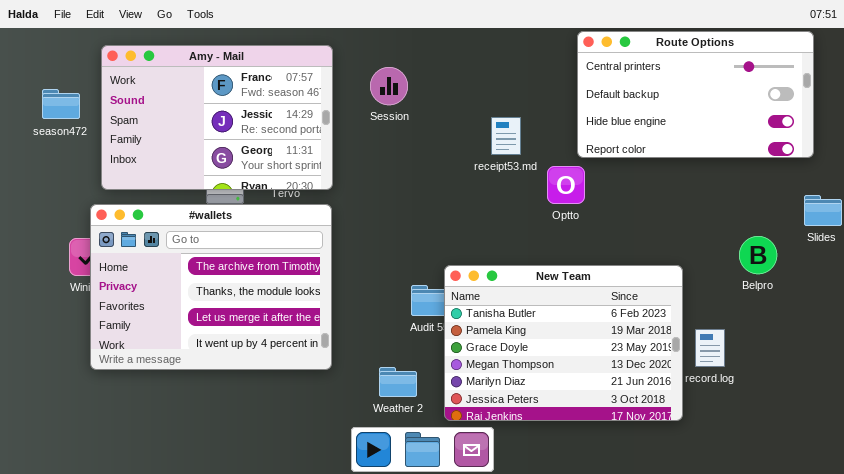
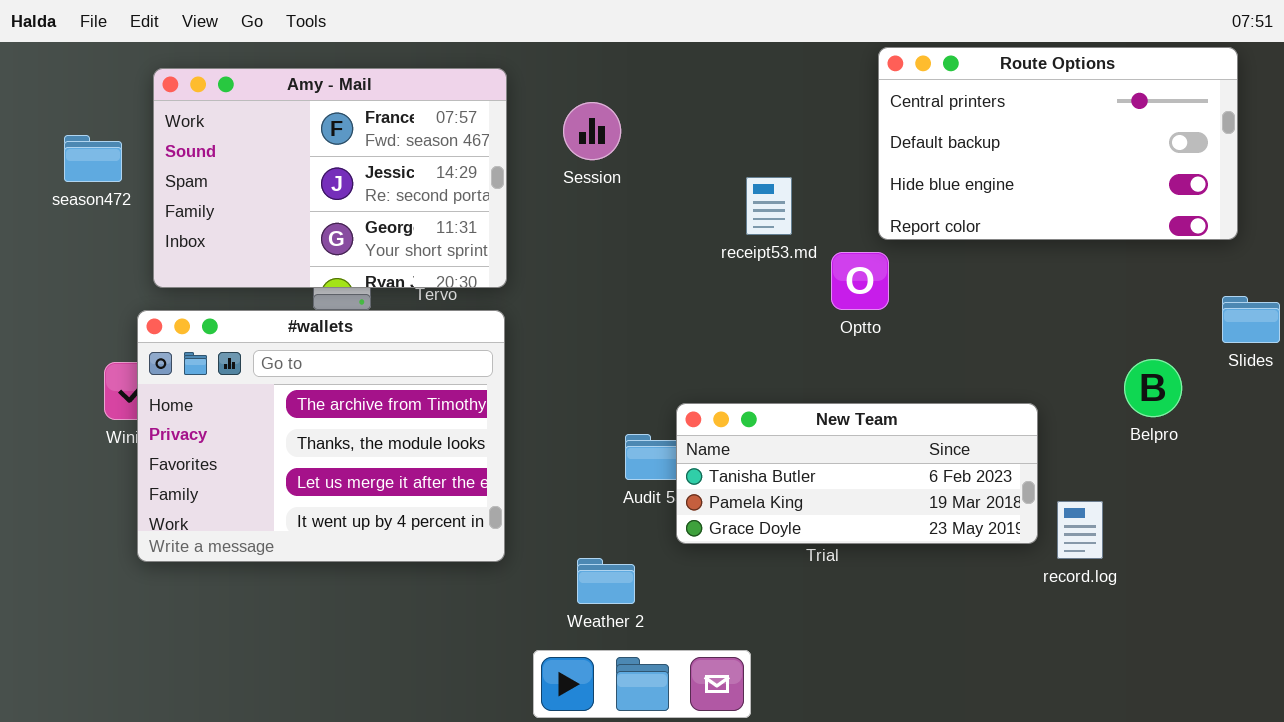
New Team: [444,265,683,421] -> [676,403,1038,544], resized

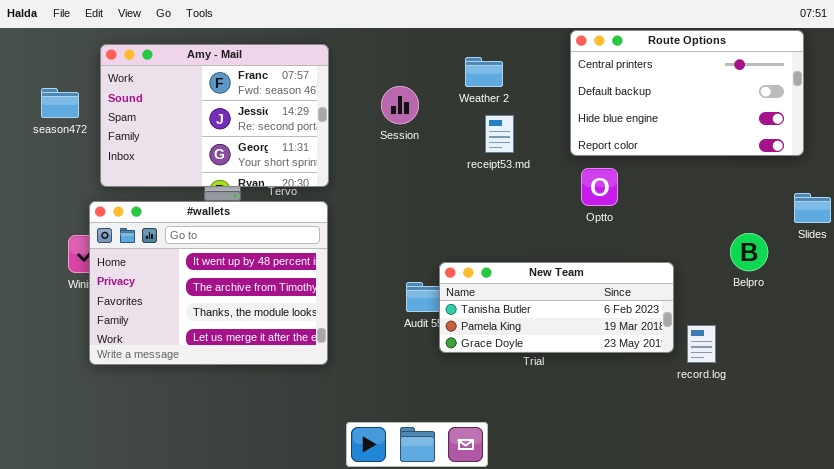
Session: [563,102,621,160] -> [381,86,419,124], moved
Optto: [831,252,889,310] -> [581,168,618,206], moved
#wallets: [137,310,505,562] -> [89,201,328,365], scrolled up 1 row
Weather 2: [577,558,635,604] -> [465,57,503,87], moved

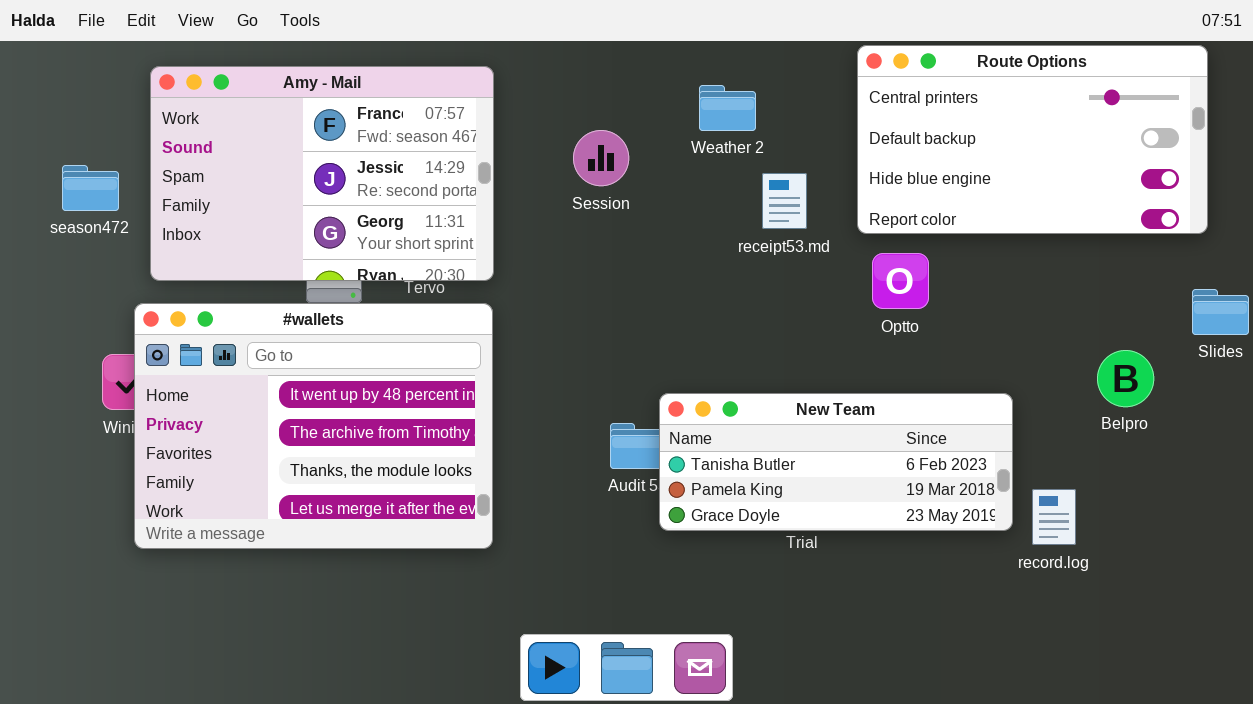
season472: [41,88,79,118] -> [62,165,119,211], moved
receipt53.md: [485,115,514,153] -> [762,173,807,229], moved

